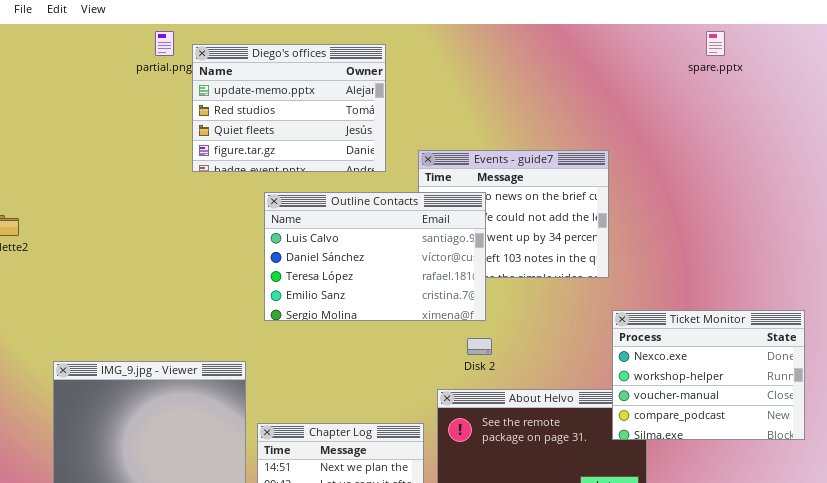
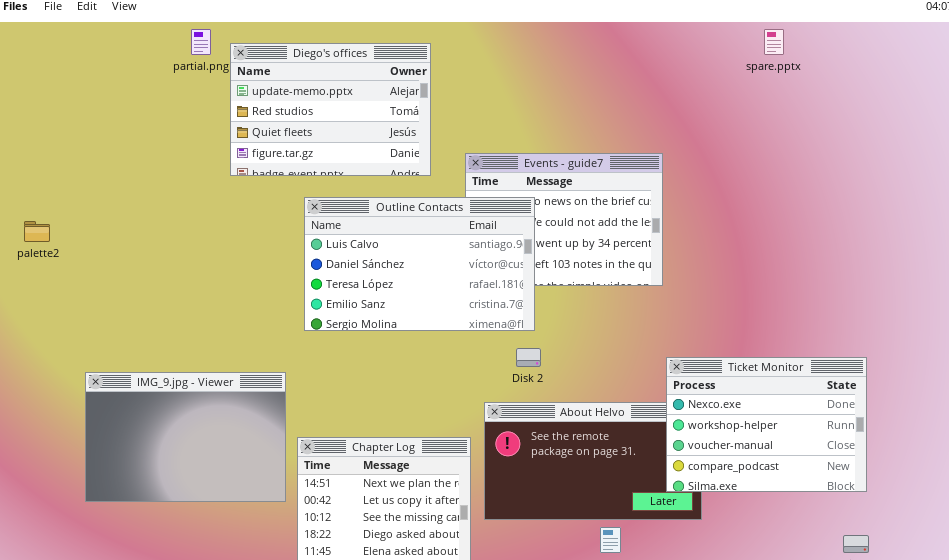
Ticket Monitor: [612,310,805,440] -> [666,357,867,492], moved

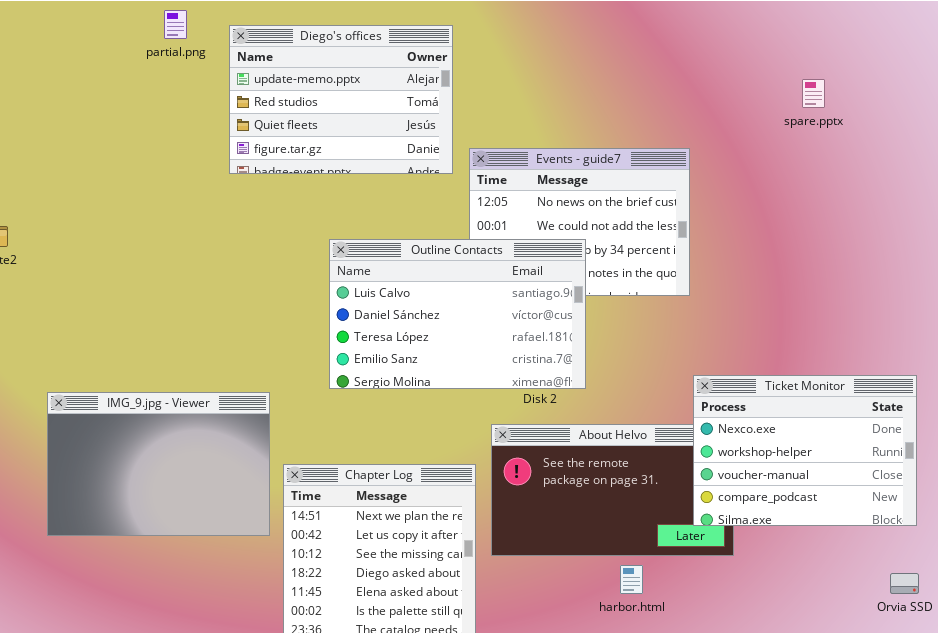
spare.pptx: [764,29,784,55] -> [802,79,825,108], moved
Diego's offices: [230,43,431,176] -> [229,25,453,174], moved
Outline Contacts: [304,197,535,331] -> [329,239,586,389], moved

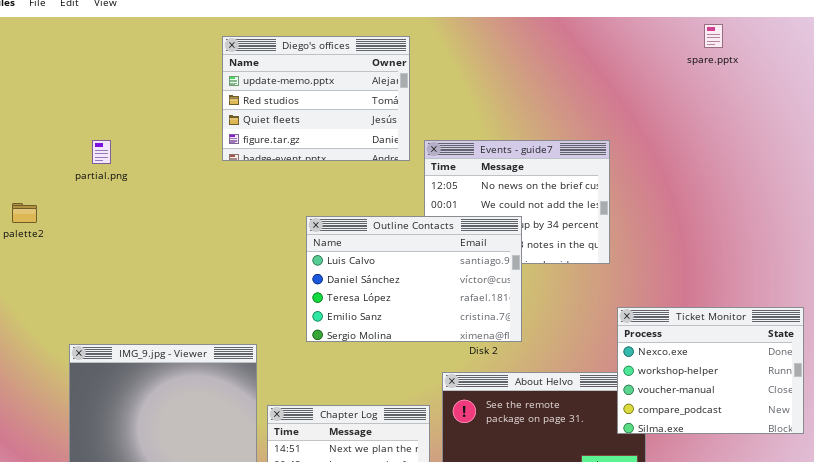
partial.png: [164,10,187,39] -> [92,140,111,164], moved
spare.pptx: [802,79,825,108] -> [704,24,723,48], moved
Ticket Monitor: [693,375,917,526] -> [617,307,804,434], moved

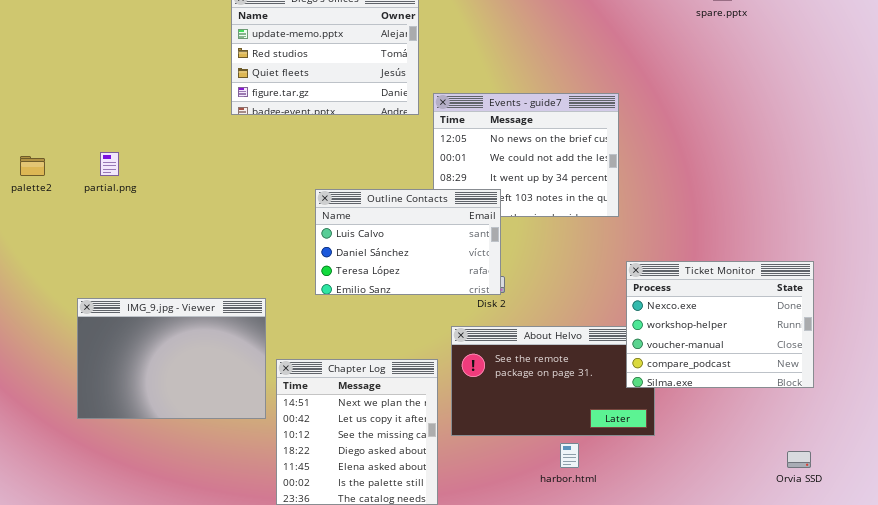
partial.png: [92,140,111,164] -> [100,152,119,176], moved
Outline Contacts: [306,216,522,342] -> [315,189,501,295], resized

